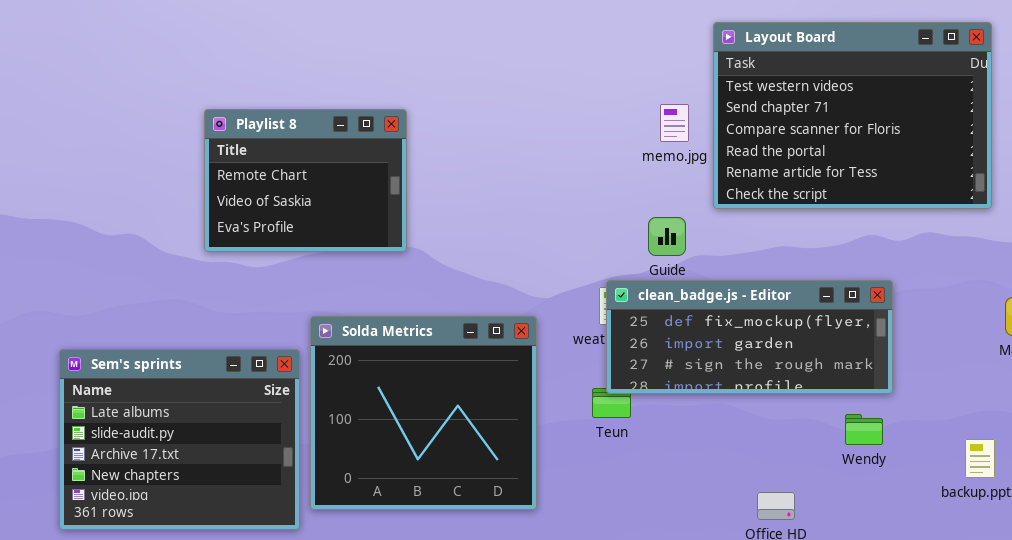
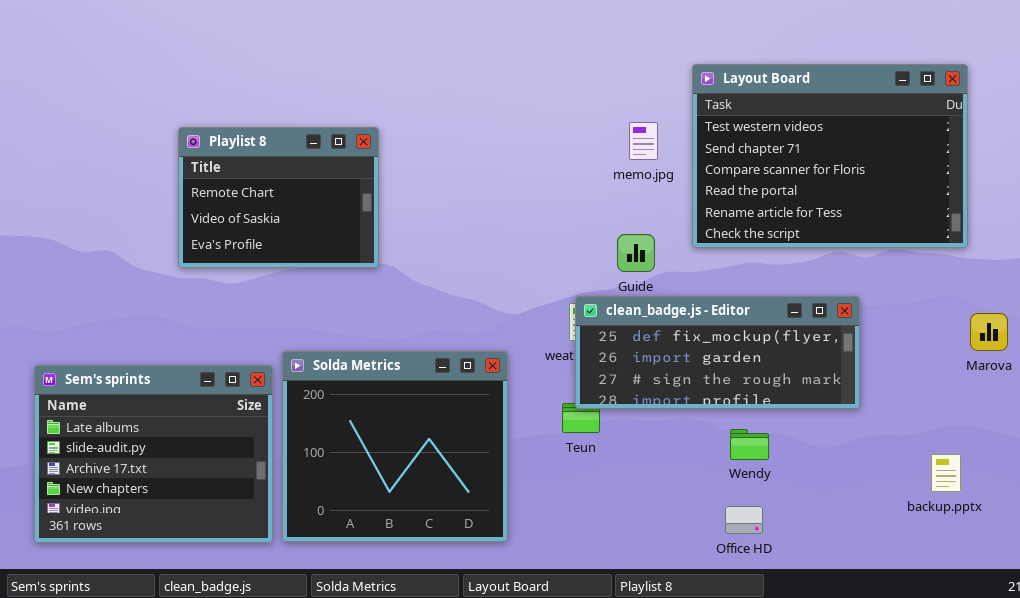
Layout Board: [713,22,992,209] -> [692,64,968,248], moved
Solda Metrics: [310,316,537,510] -> [282,351,508,542], moved
Wendy: [845,414,883,445] -> [730,429,769,460], moved

